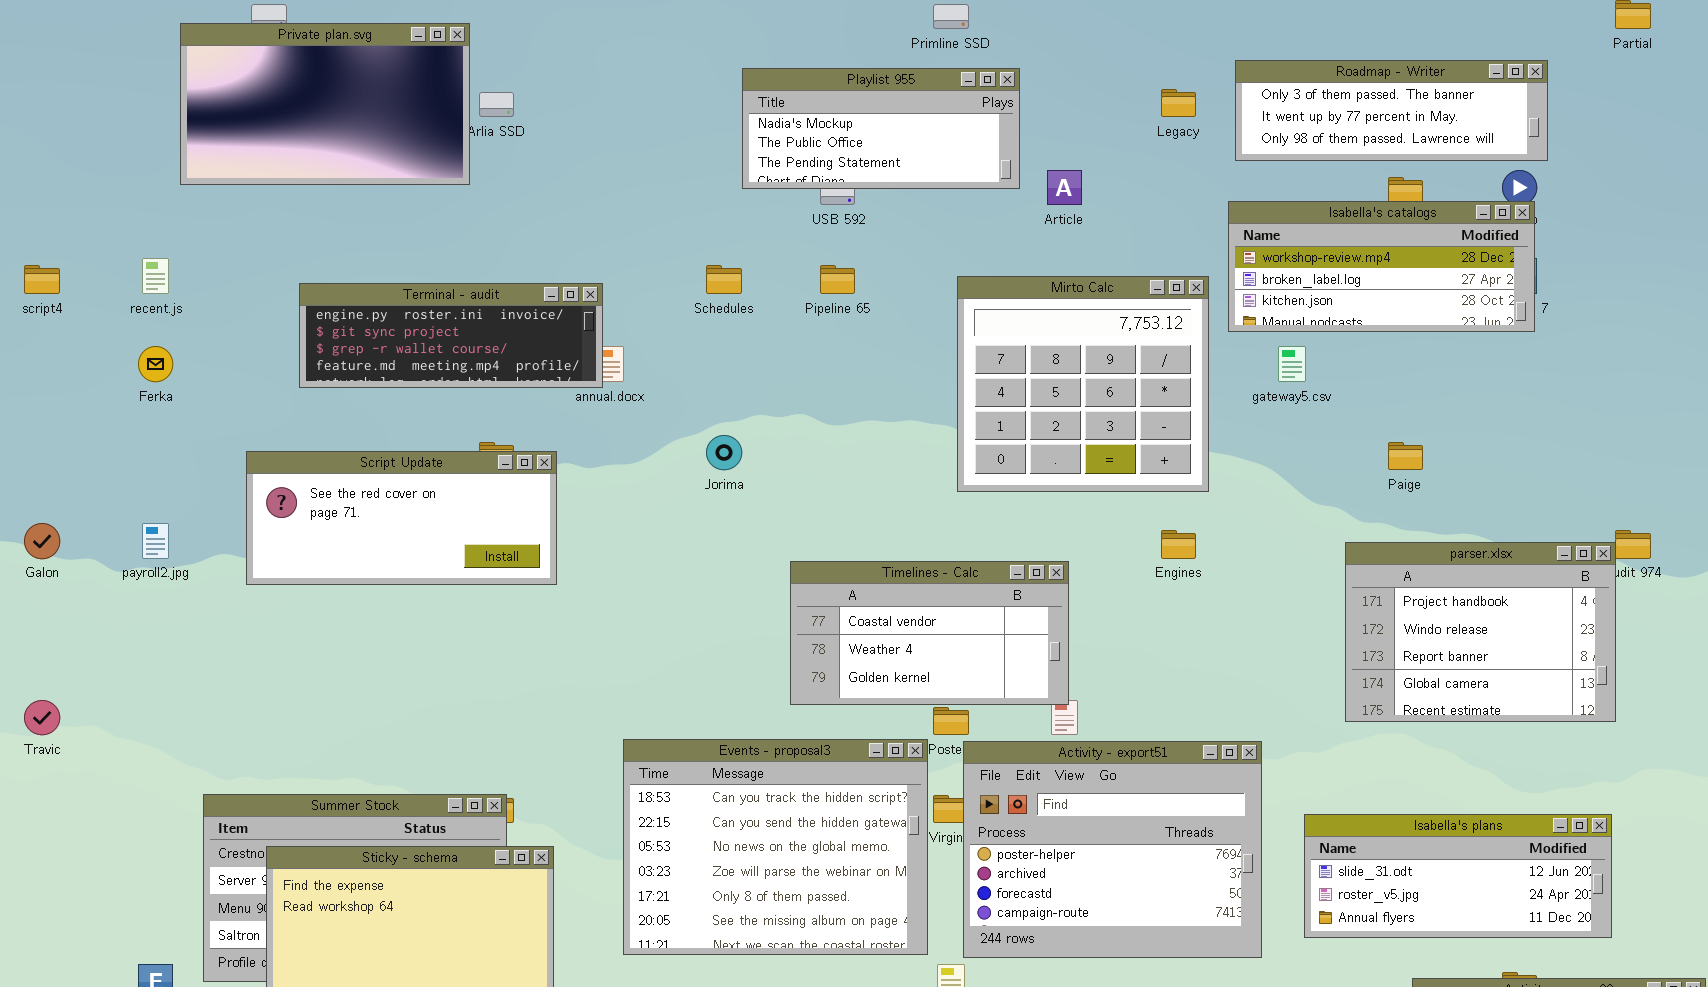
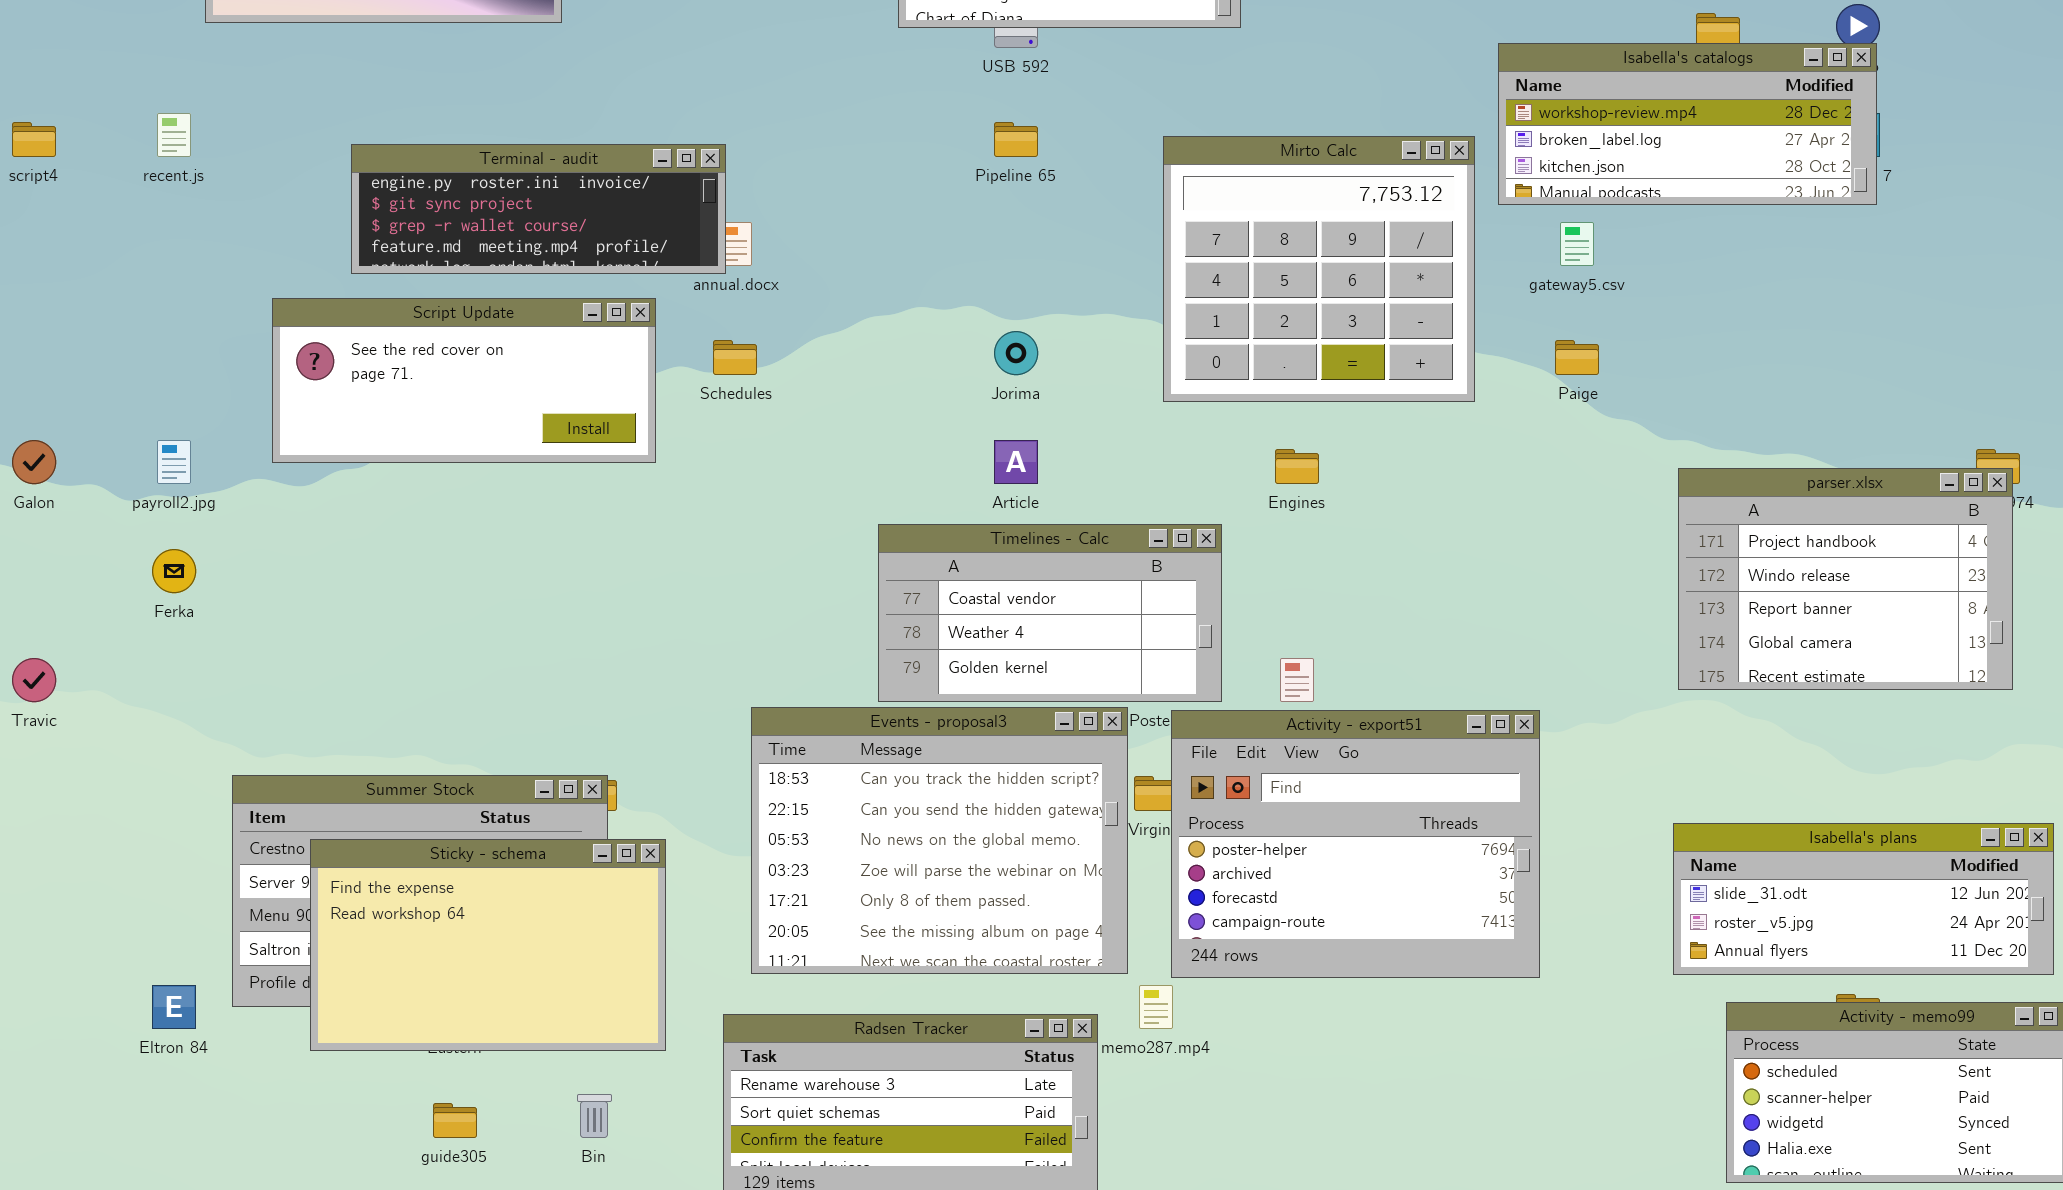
Article: [1047,170,1082,205] -> [994,440,1038,484], moved
Schedules: [706,265,742,294] -> [713,340,757,375], moved
Ferka: [138,346,173,382] -> [152,549,196,593], moved
Jorima: [706,435,742,470] -> [994,331,1038,375], moved
Paige: [1388,442,1423,470] -> [1555,340,1599,375], moved
Script Update: [246,451,557,585] -> [272,298,656,463], moved
Engines: [1161,530,1196,559] -> [1275,449,1319,484], moved
parser.xlsx: [1345,542,1616,722] -> [1678,468,2013,690], moved
Timelines - Calc: [790,561,1069,705] -> [878,524,1222,702], moved
Isabella's plans: [1304,814,1612,938] -> [1673,823,2054,975], moved

